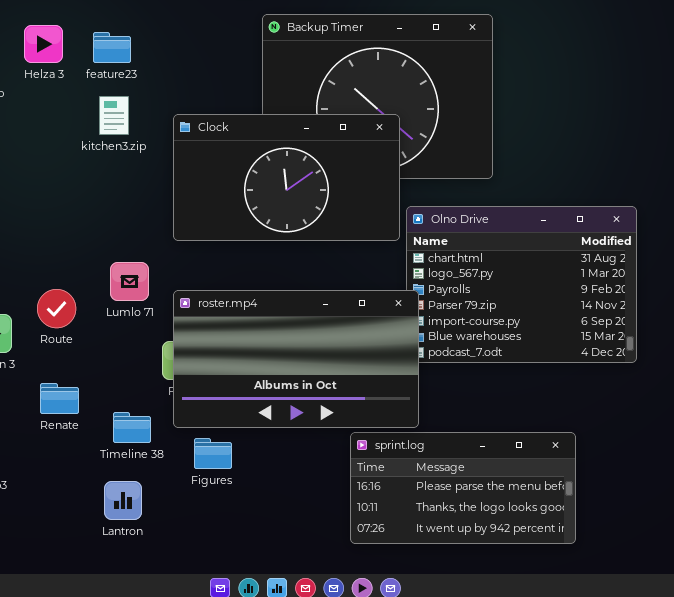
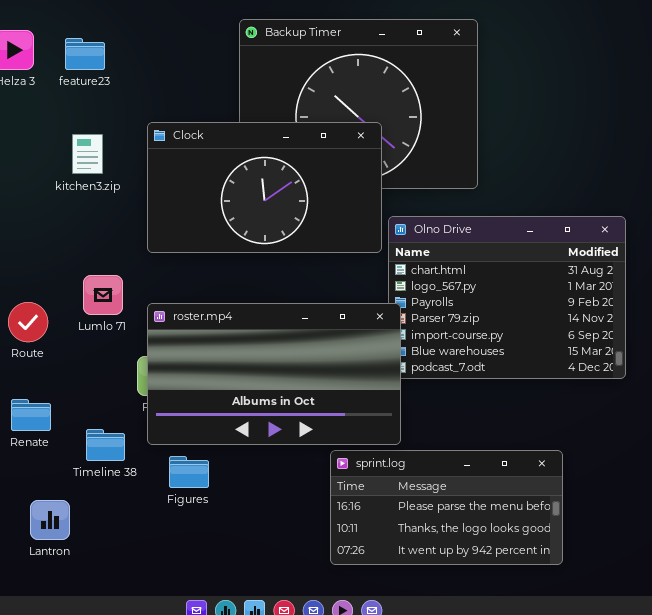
kitchen3.zip: [99,96,129,135] -> [72,134,103,174], moved
Lantron: [104,481,142,520] -> [30,500,70,540], moved

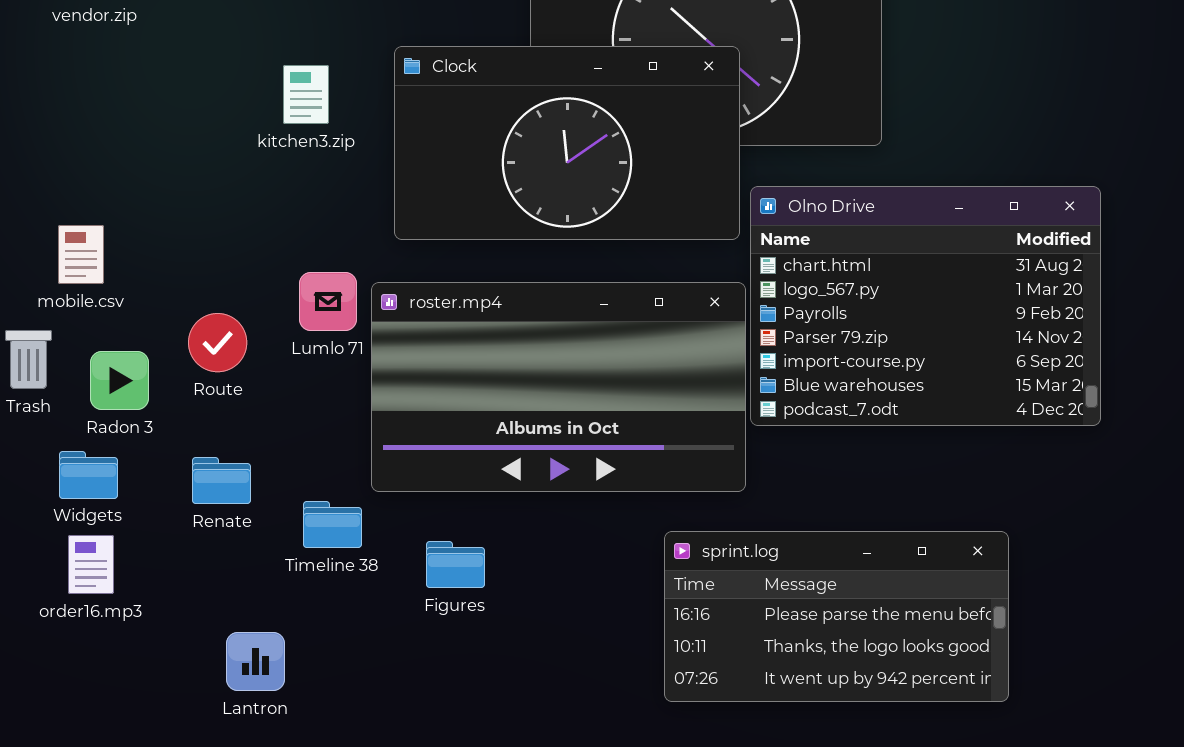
roster.mp4: [147,303,401,445] -> [371,282,746,492], moved
Lantron: [30,500,70,540] -> [226,632,285,691], moved

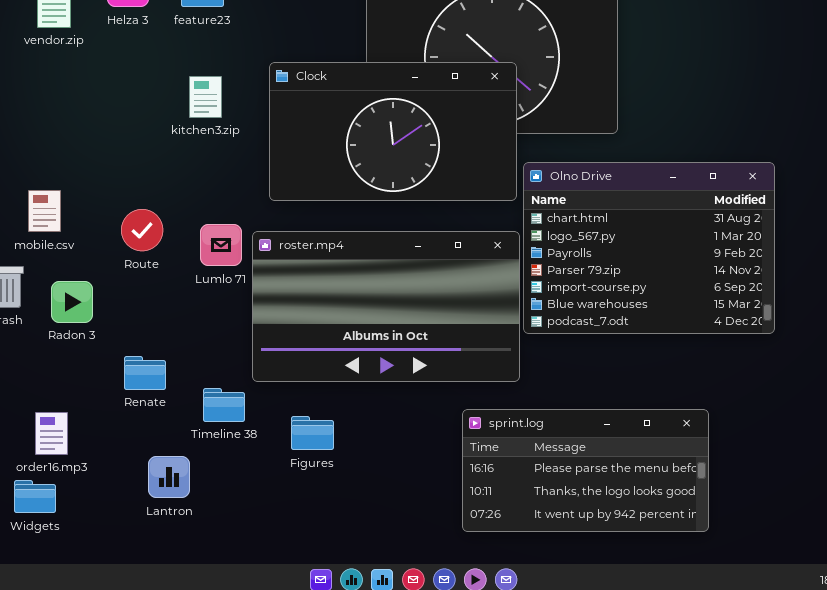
Route: [188,313,247,372] -> [121,209,163,251], moved
Widgets: [59,451,118,499] -> [14,480,56,513], moved
Lantron: [226,632,285,691] -> [148,456,190,498], moved

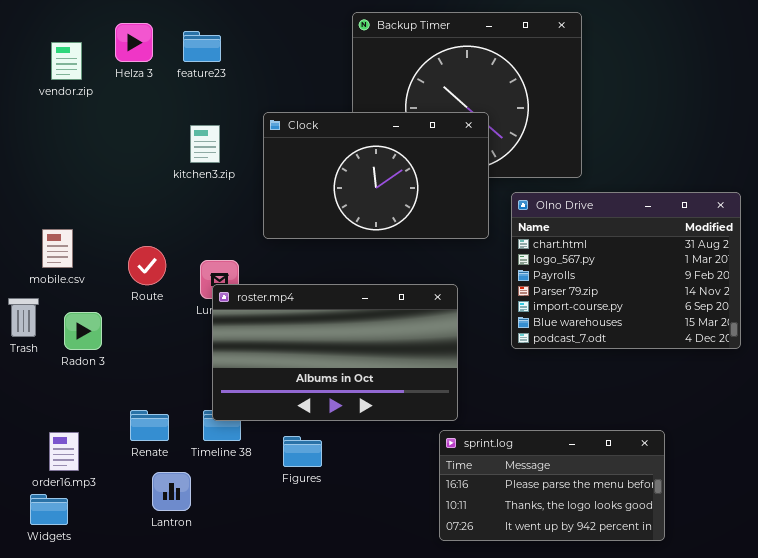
Olno Drive: [523,162,775,334] -> [511,192,741,349], moved
roster.mp4: [252,231,520,382] -> [212,284,458,421], moved
Renate: [124,356,166,390] -> [130,410,169,441], moved

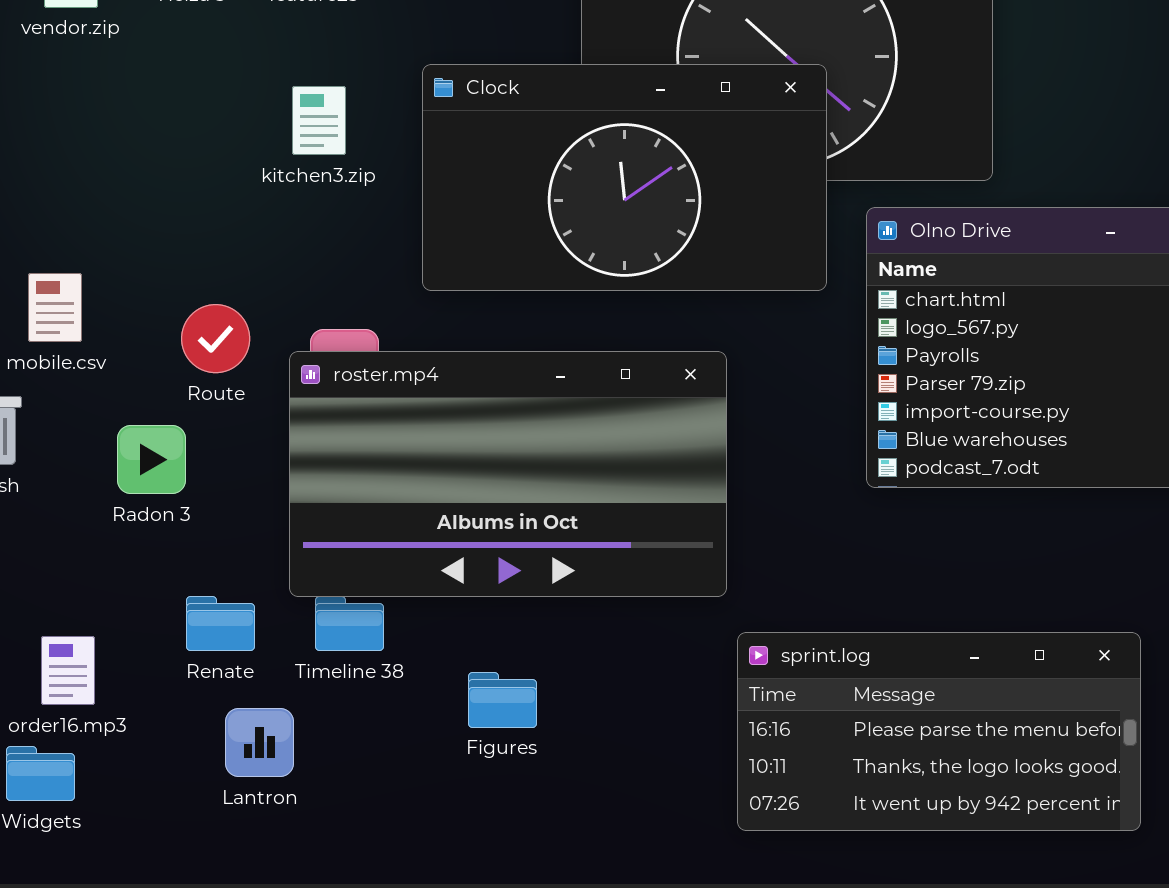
roster.mp4: [212,284,458,421] -> [289,351,727,597], moved
Radon 3: [64,312,102,350] -> [117,425,186,494], moved
Figures: [283,436,322,467] -> [468,672,537,728], moved

